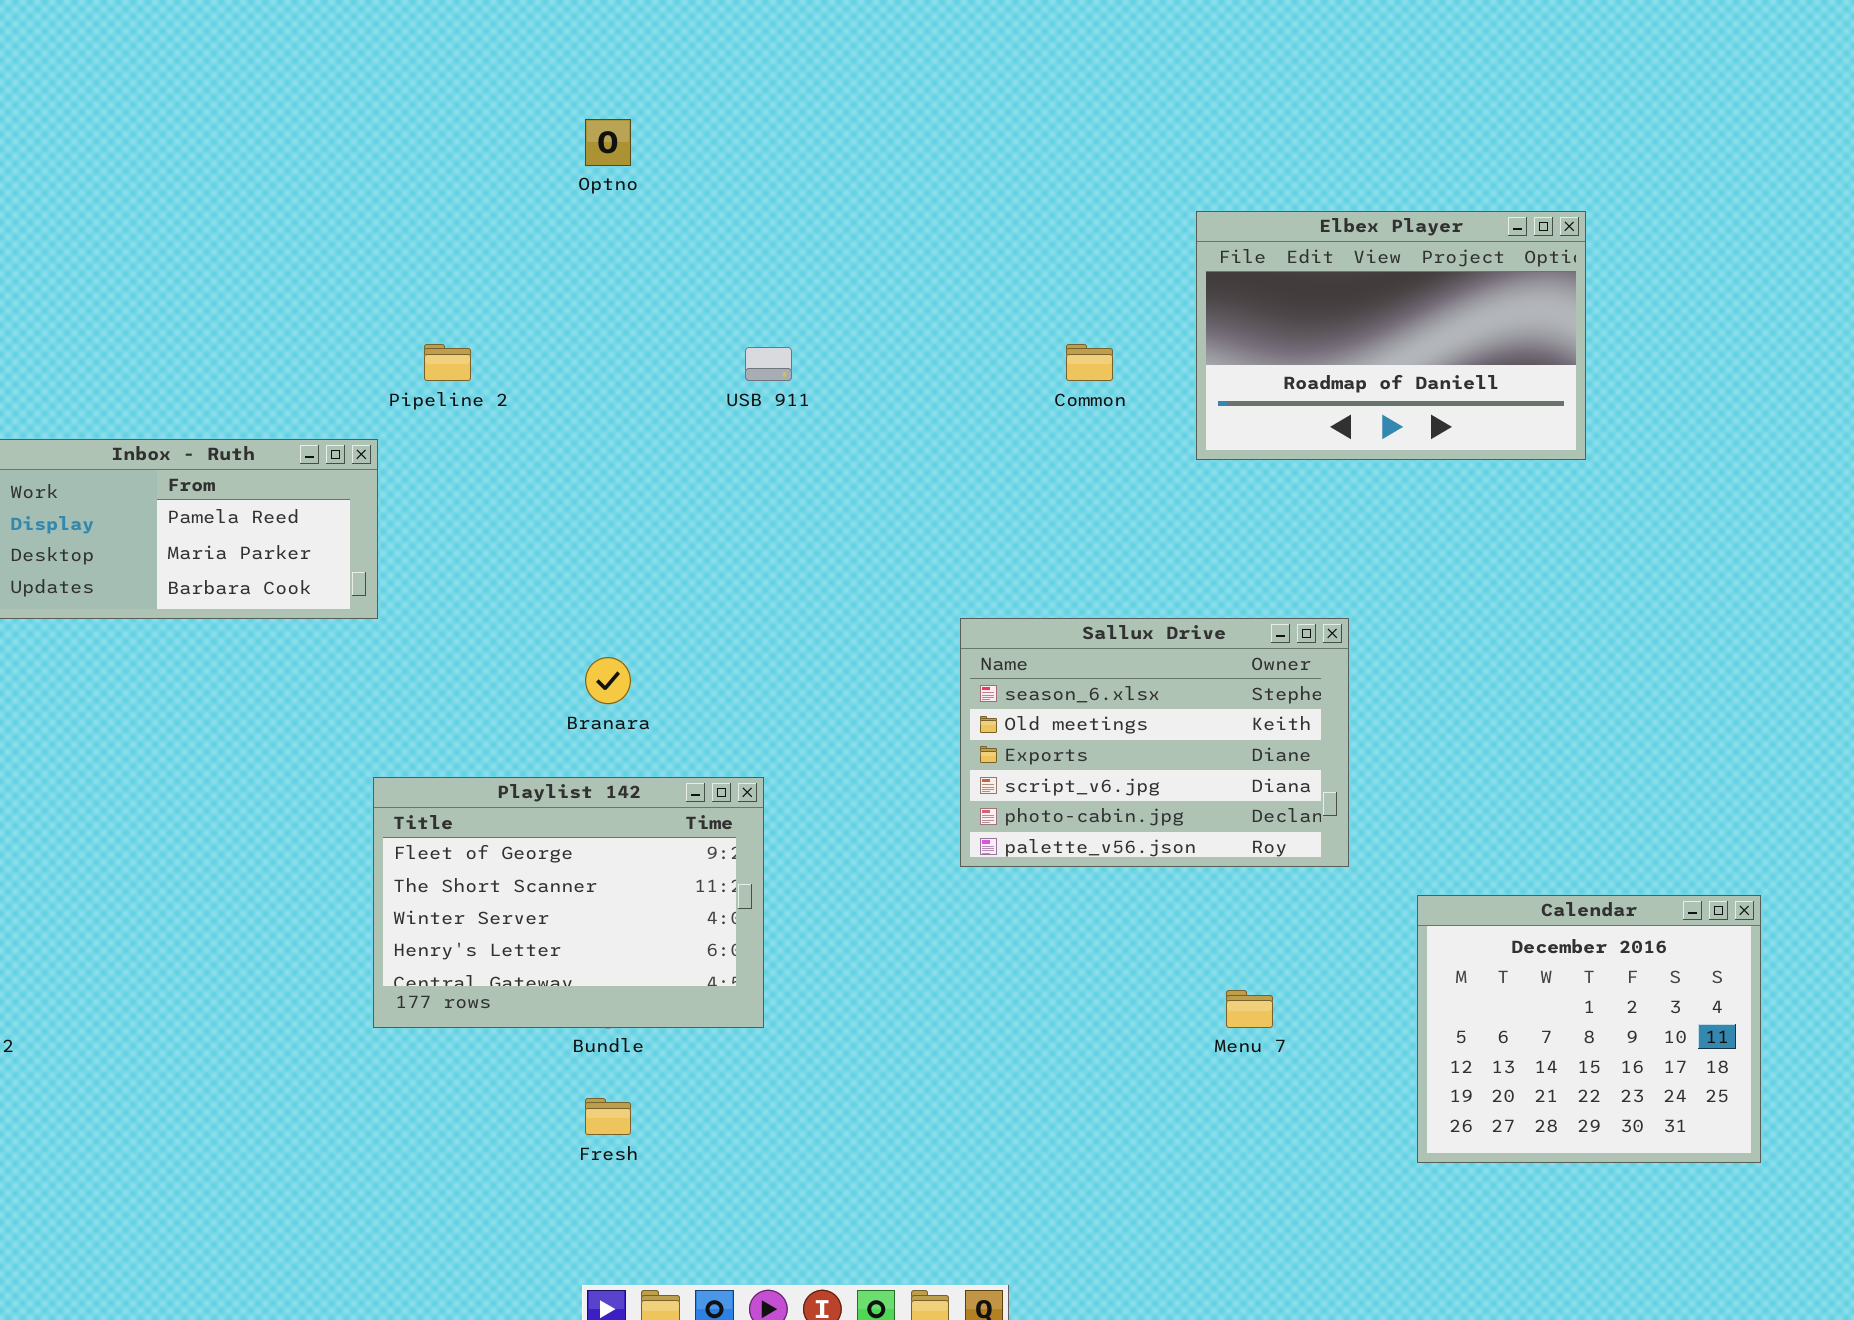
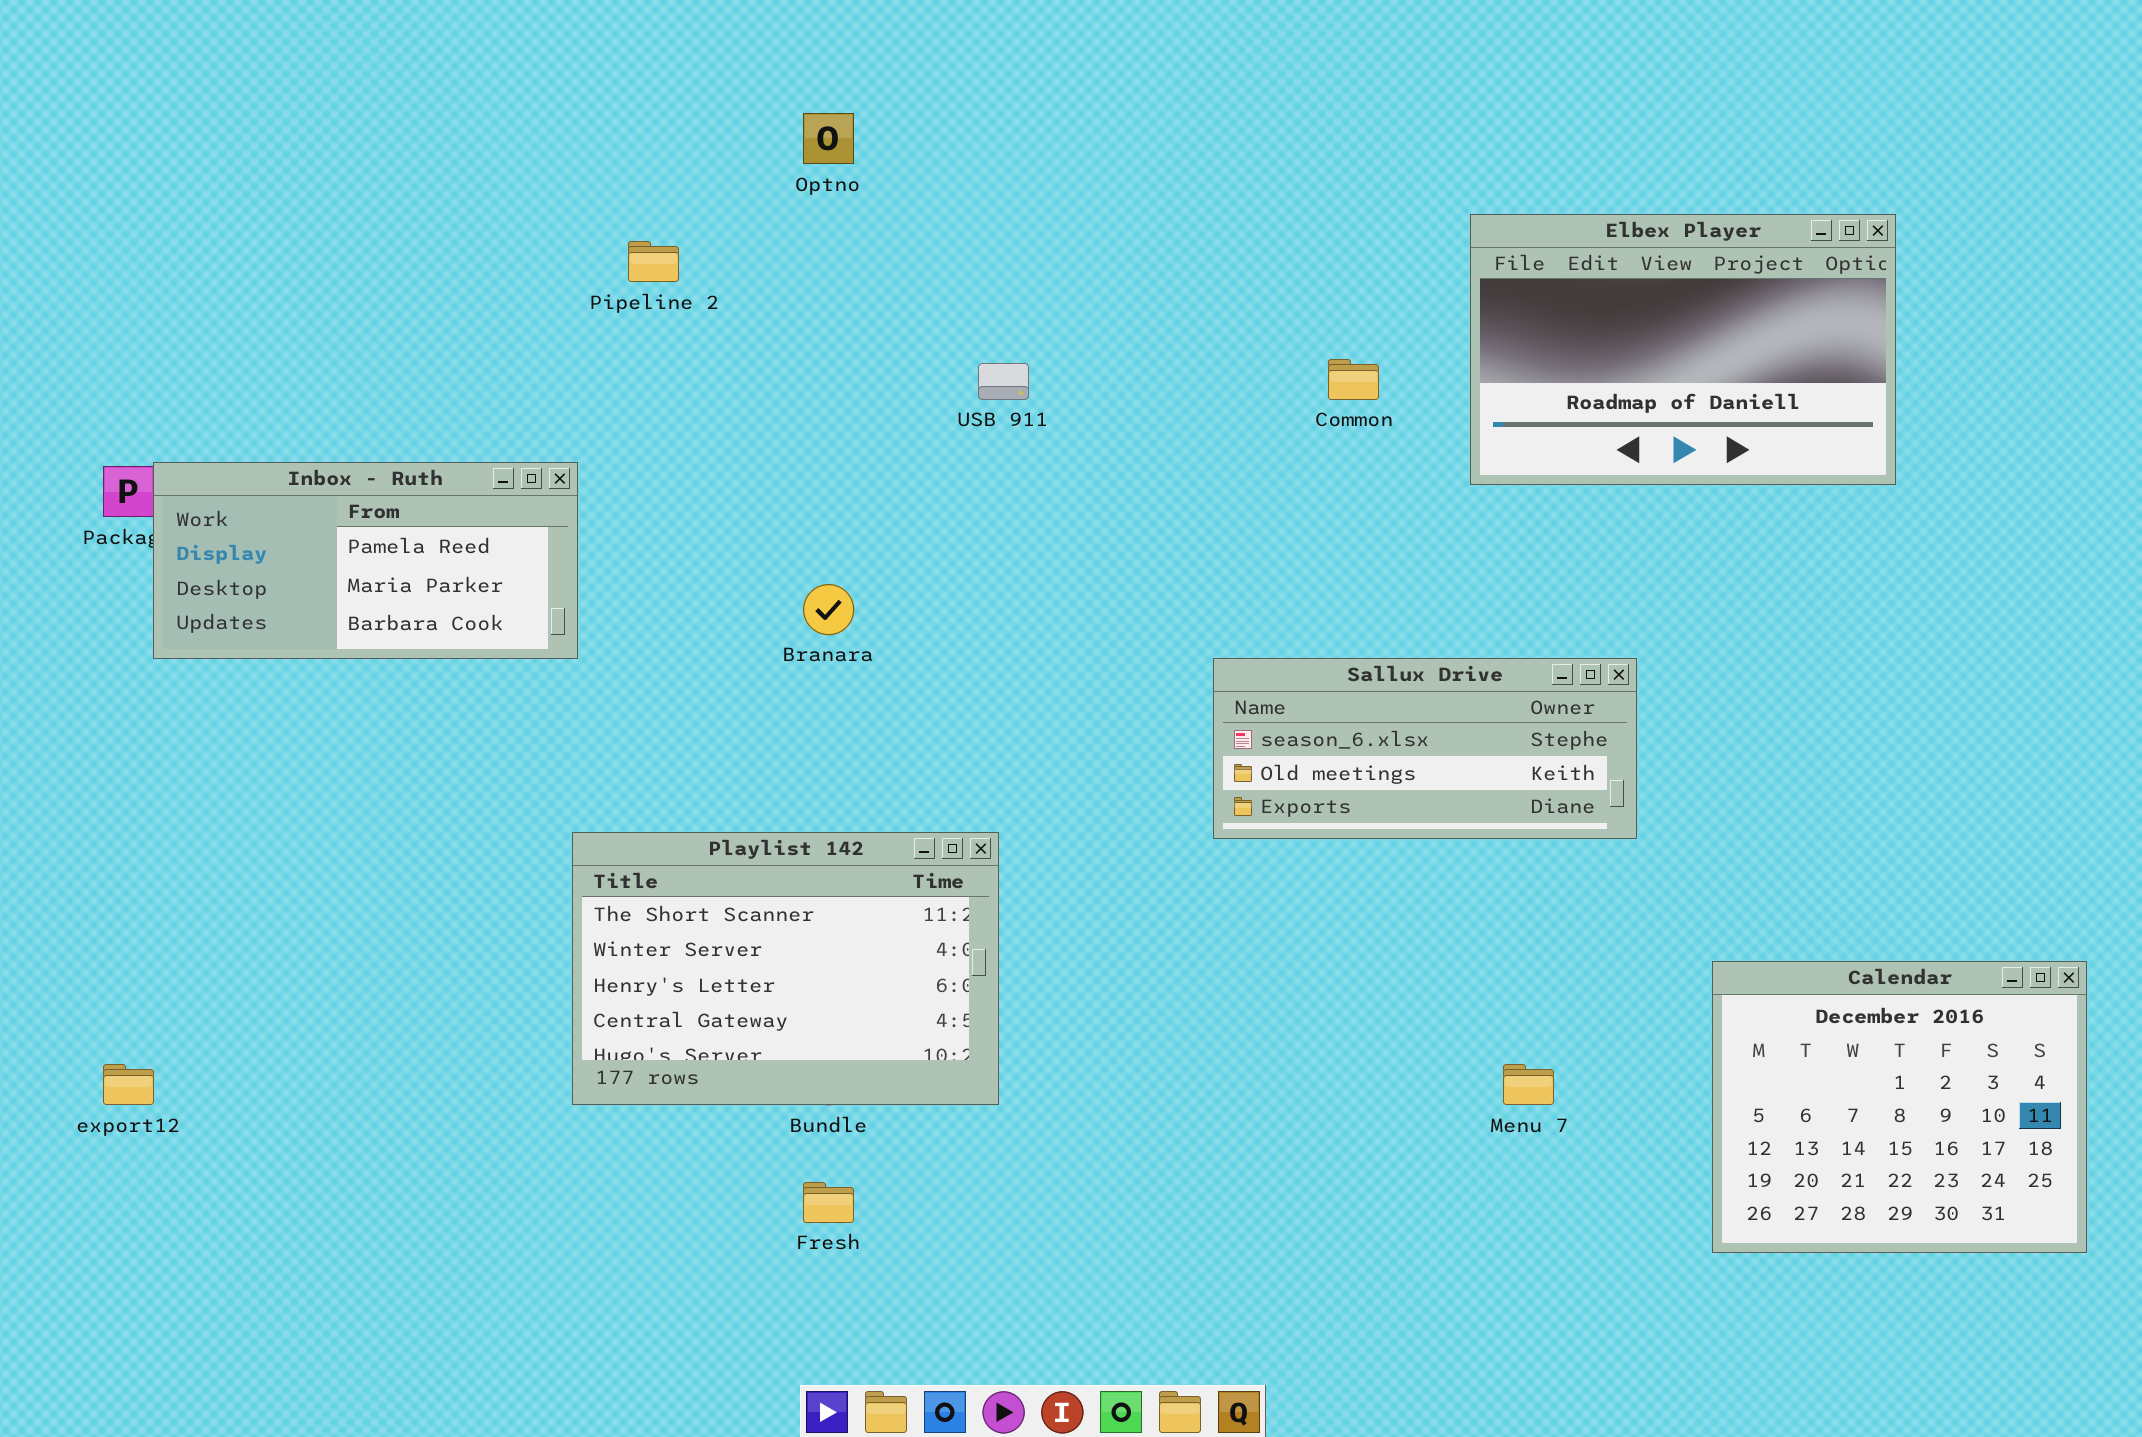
Pipeline 2: [424,344,471,381] -> [628,241,679,282], moved
Sallux Drive: [960,618,1349,867] -> [1213,658,1637,839], resized
Branara: [585,657,631,704] -> [803,584,854,635], moved
Playlist 142: [373,777,764,1028] -> [572,832,999,1105], scrolled down 1 row

